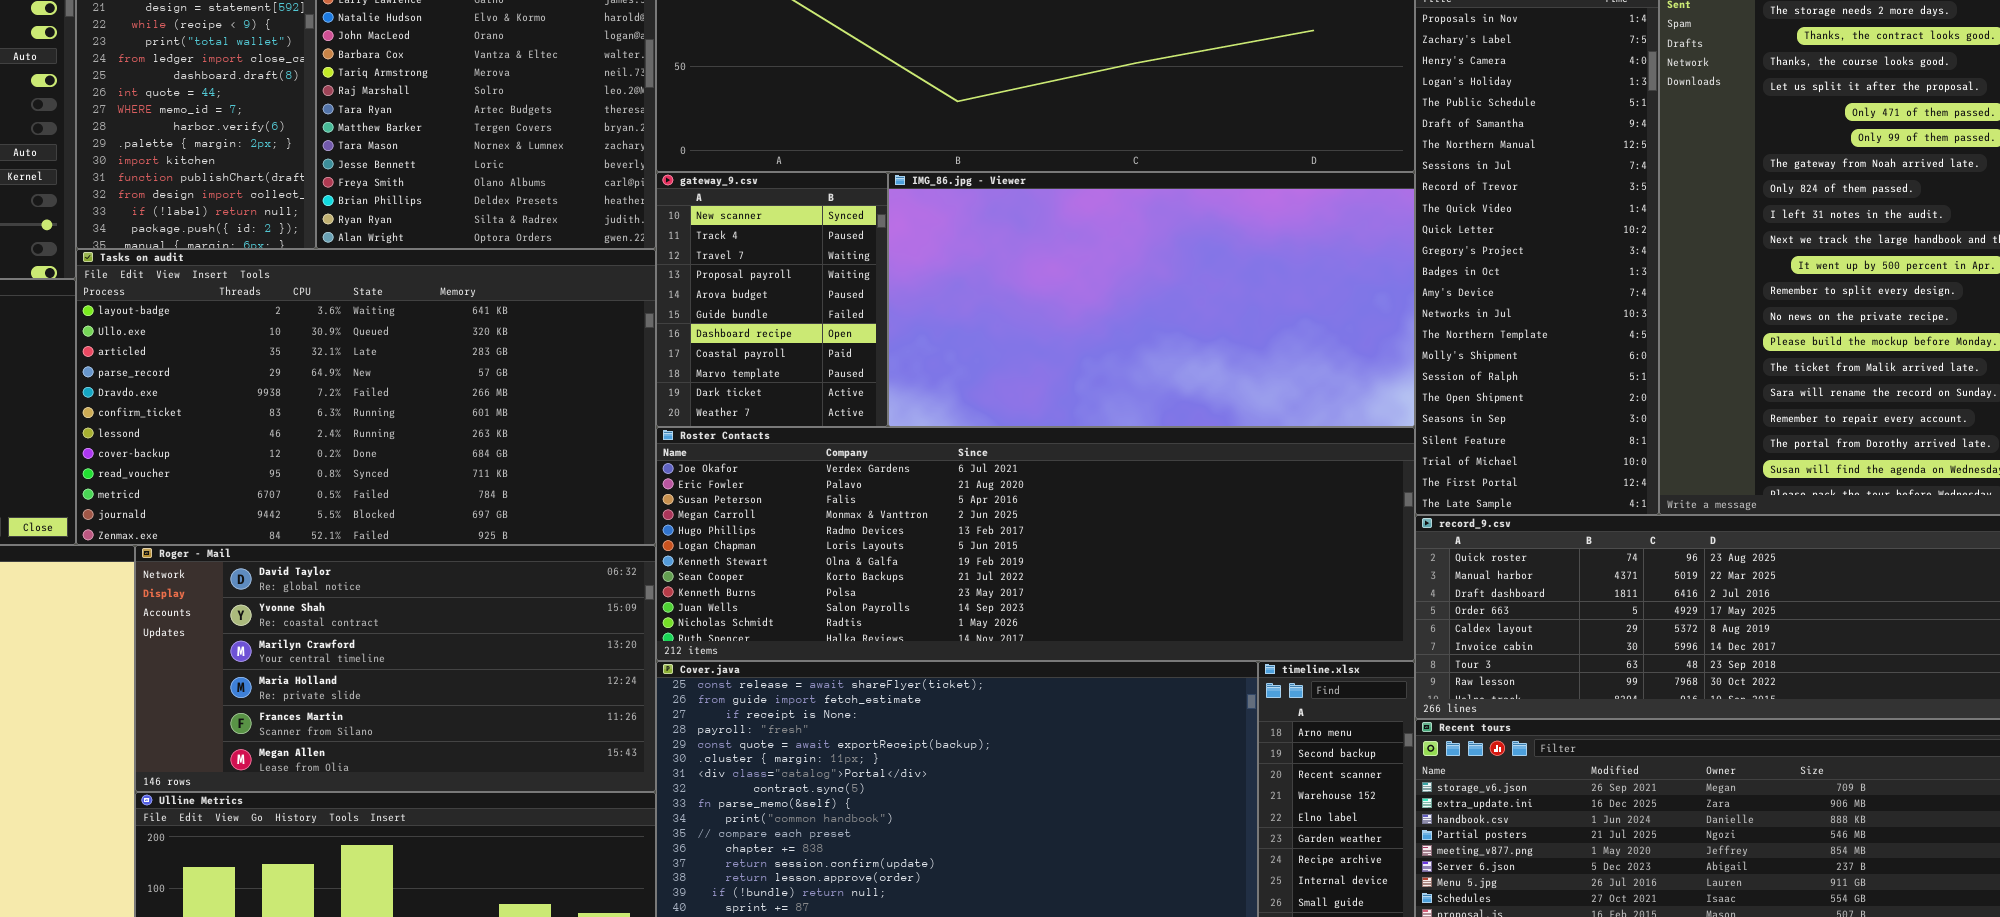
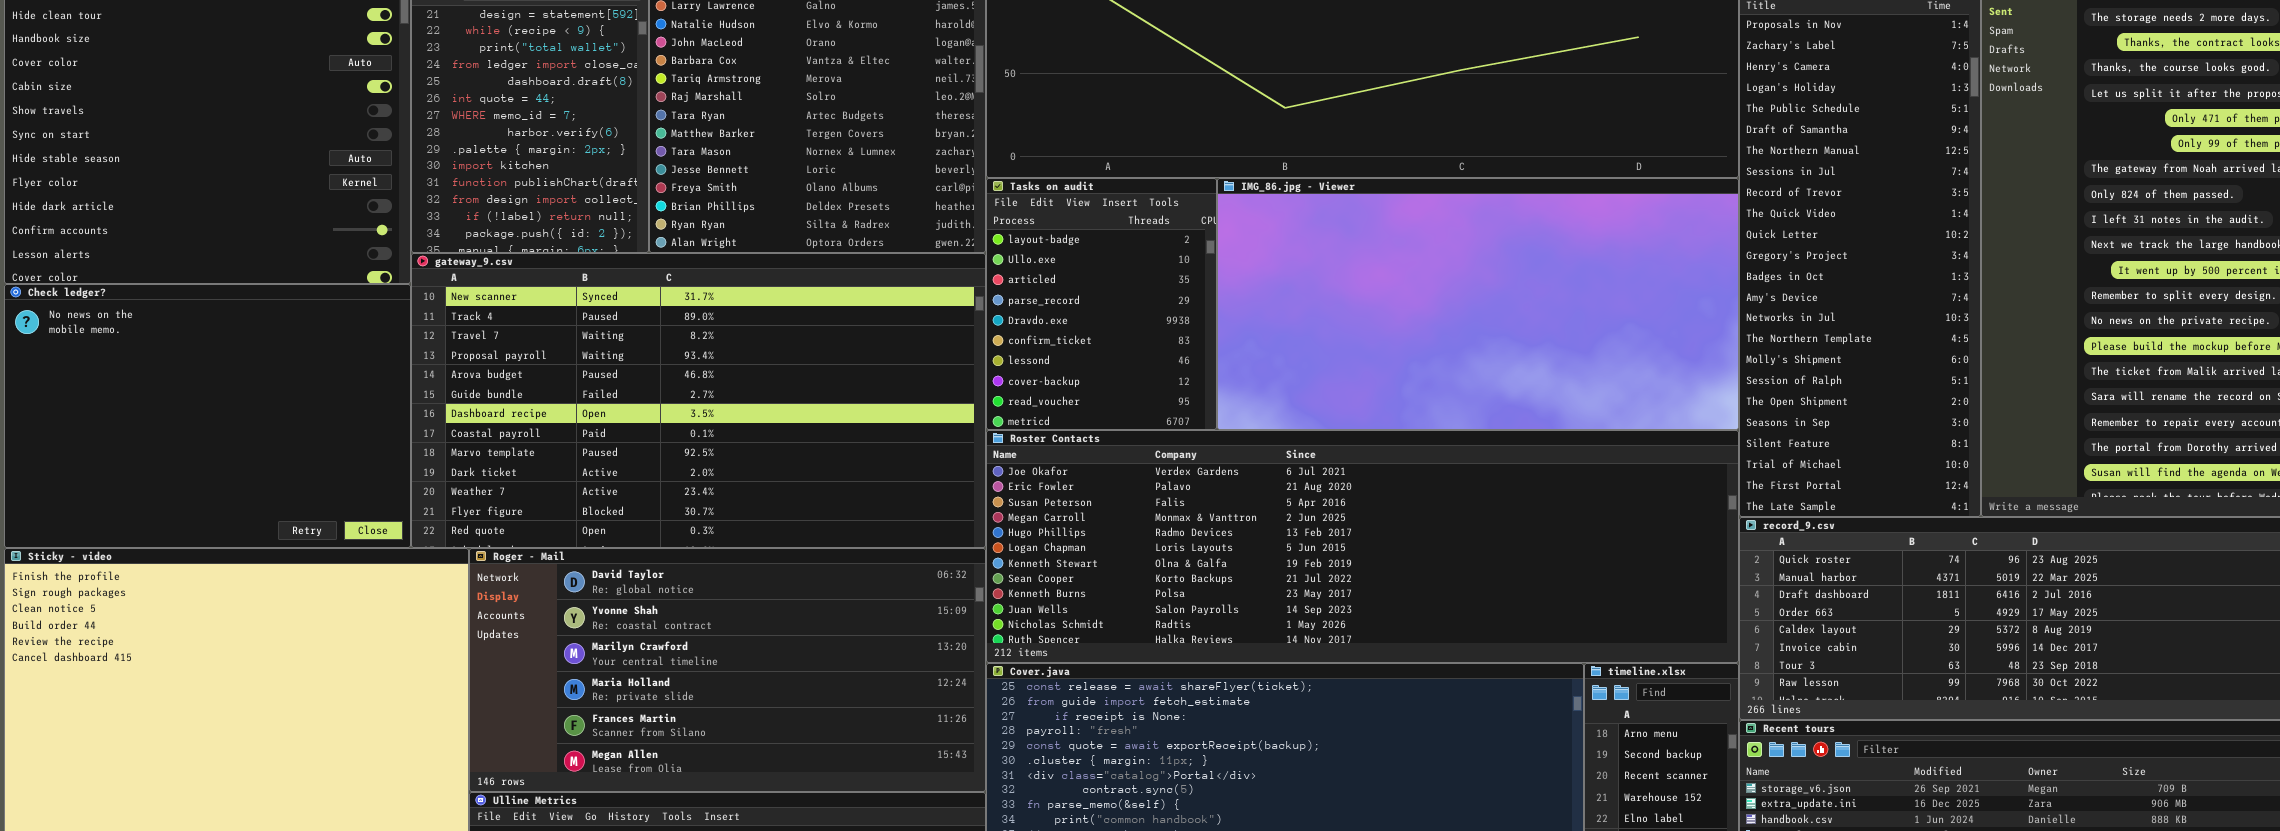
gateway_9.csv: [656,172,888,427] -> [411,253,986,548], moved, resized
Tasks on audit: [76,249,656,545] -> [986,178,1217,430], moved, resized

